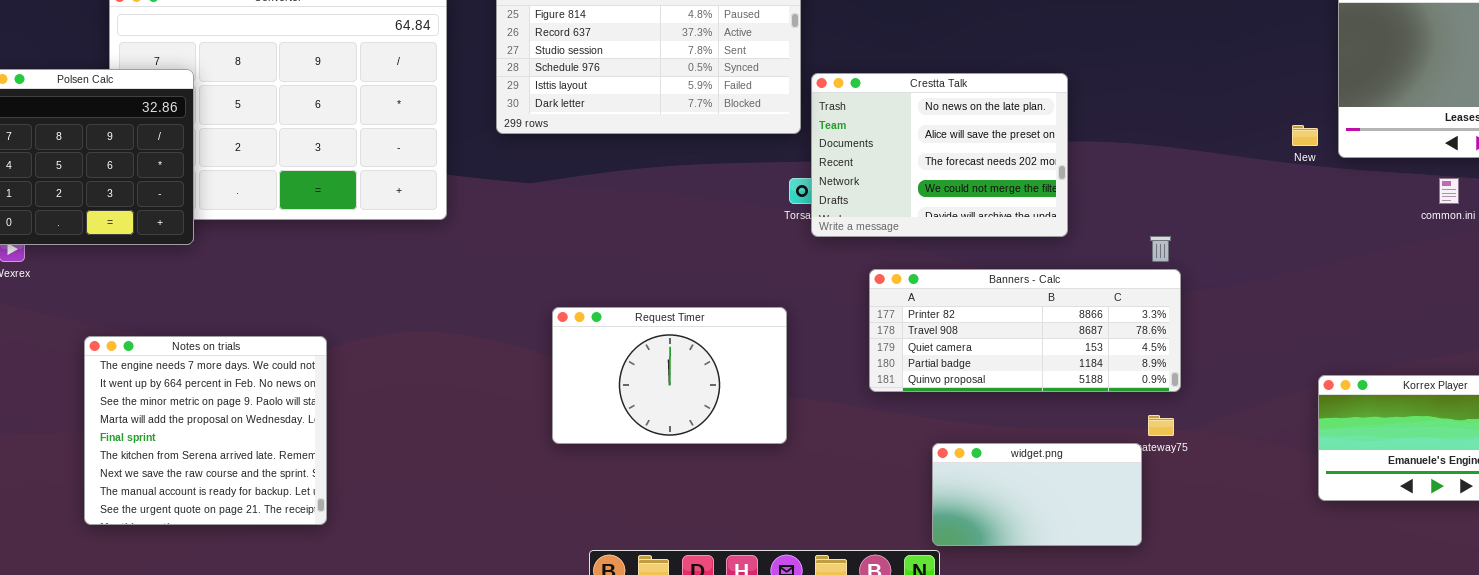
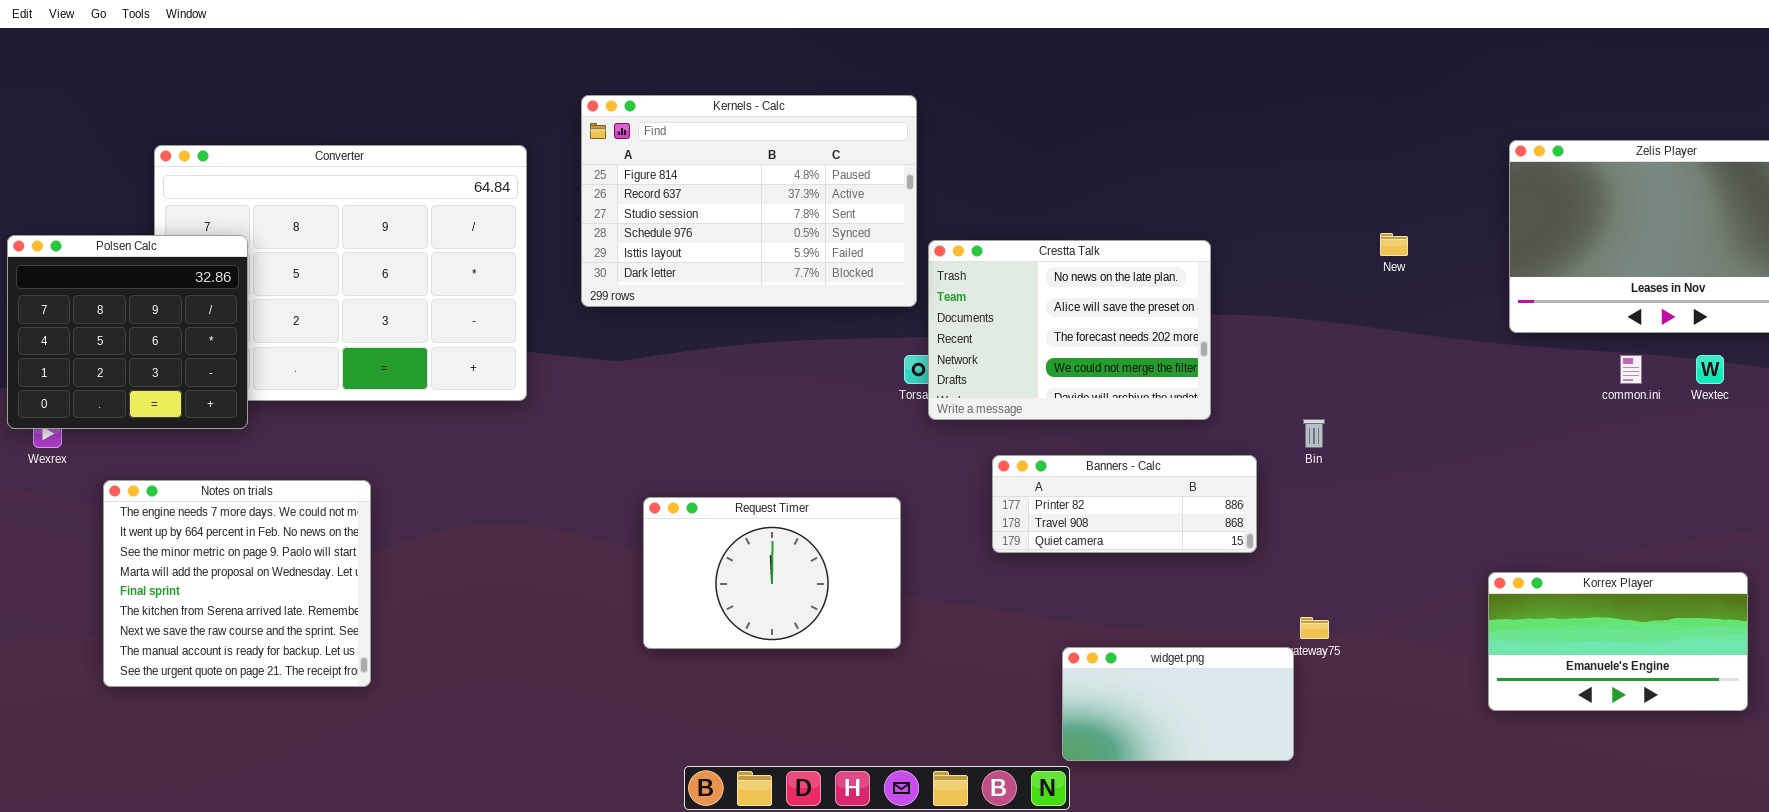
New: [1292,125,1318,146] -> [1380,233,1408,256], moved
Banners - Calc: [869,269,1181,392] -> [992,455,1257,553], resized
Notes on trials: [84,336,327,525] -> [103,480,371,687], moved

